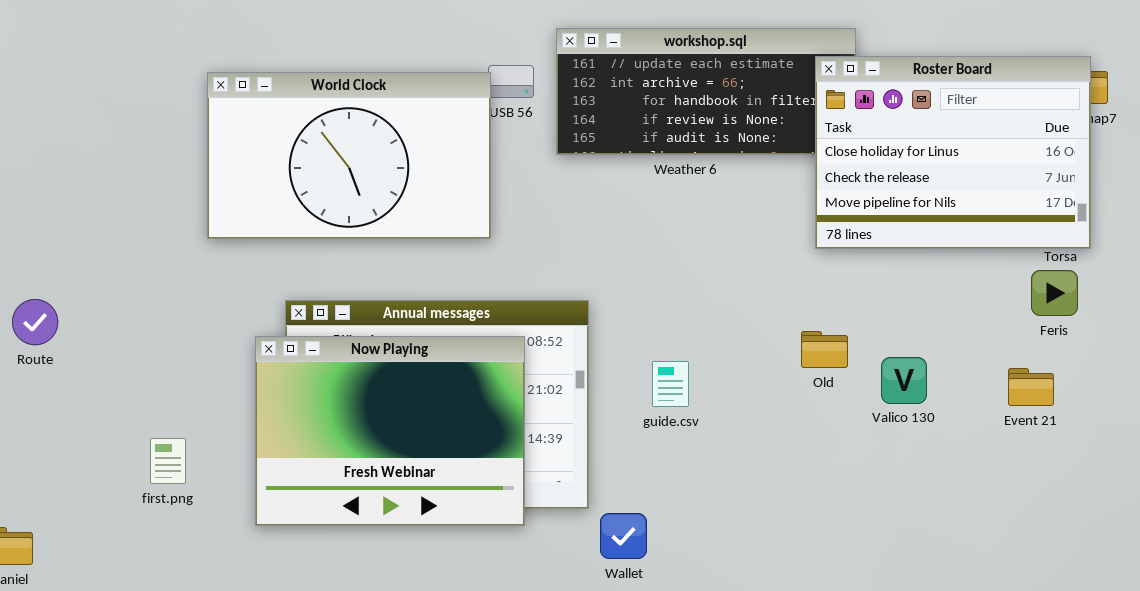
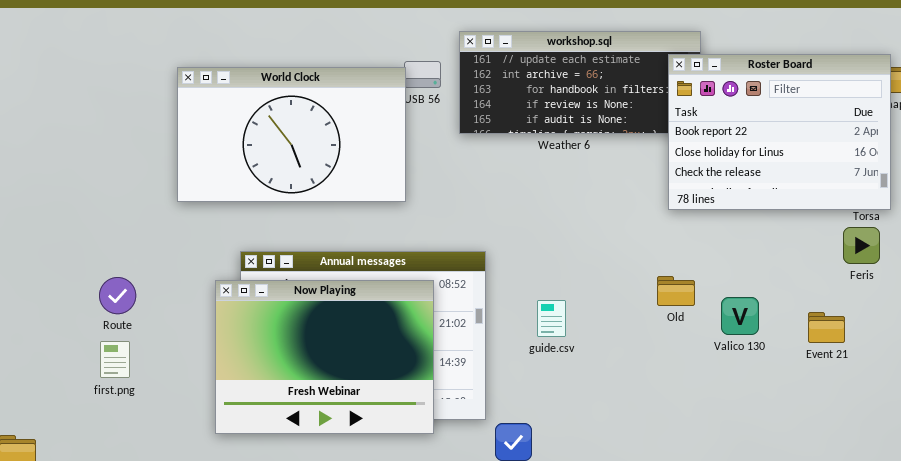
Roster Board: [815,56,1091,249] -> [668,54,891,210], scrolled up 1 row
Route: [12,299,58,345] -> [99,277,136,314], moved
Event 21: [1008,368,1054,406] -> [808,312,845,343], moved
first.png: [150,438,186,484] -> [100,341,130,378], moved

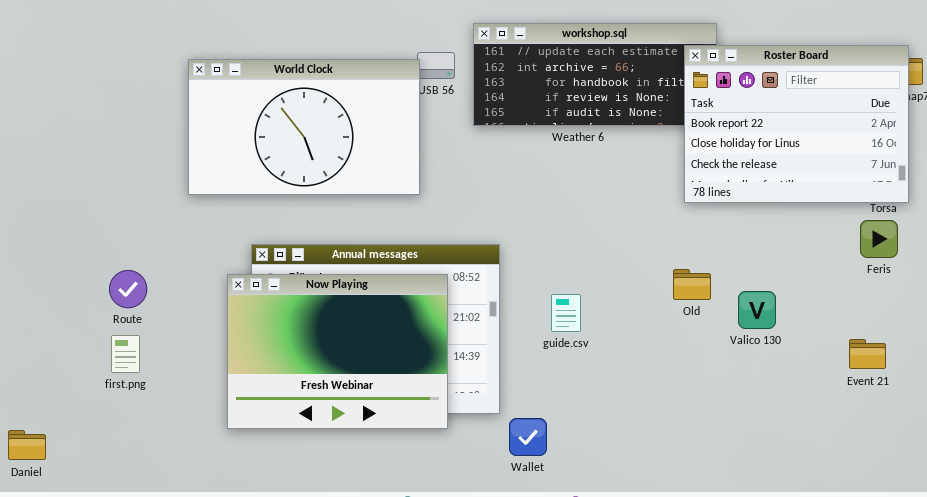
Event 21: [808,312,845,343] -> [849,339,886,369], moved

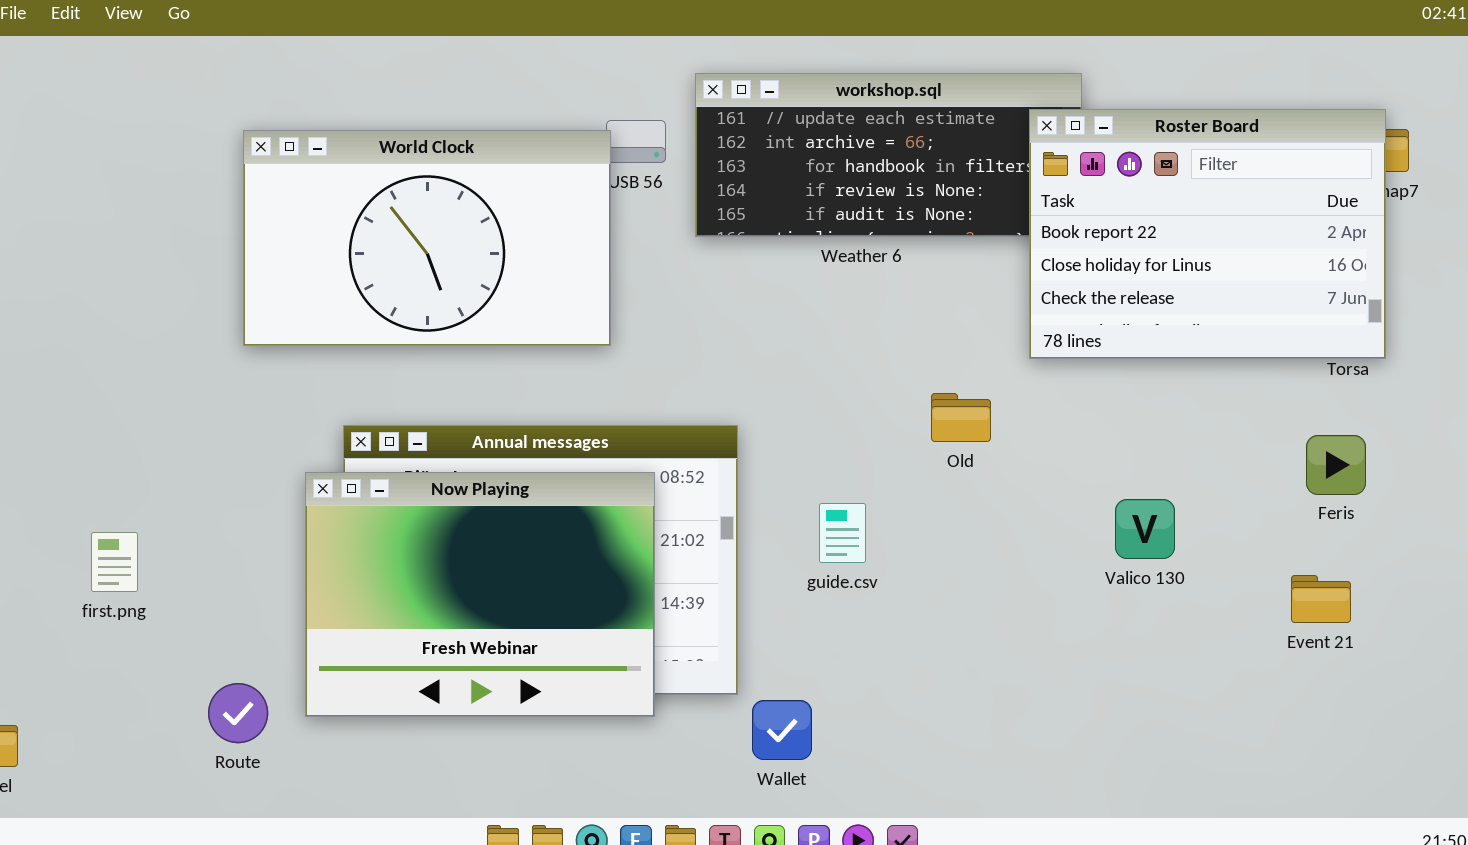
Feris: [860,220,898,258] -> [1306,435,1366,495], moved
Old: [673,269,711,300] -> [931,393,991,442], moved
Route: [109,270,147,308] -> [208,683,268,743], moved
first.png: [111,335,140,373] -> [91,532,138,592], moved

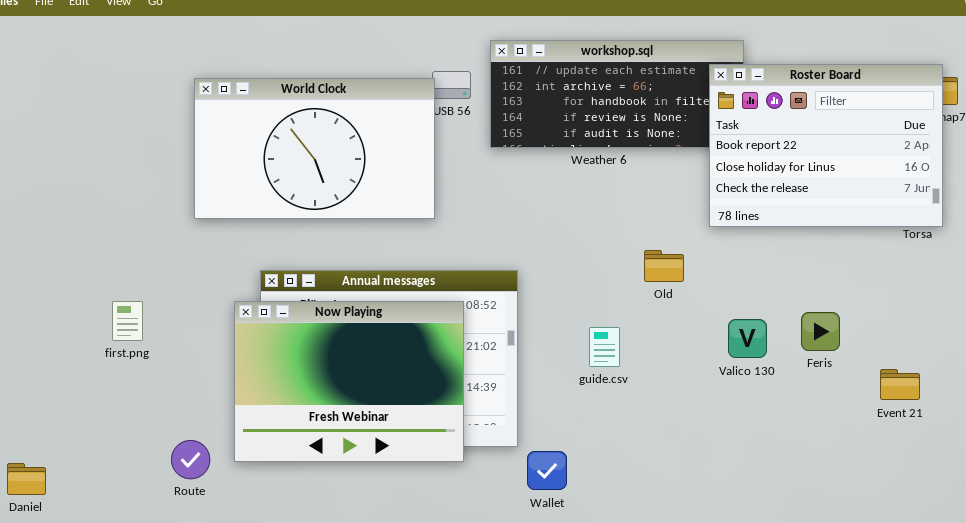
Feris: [1306,435,1366,495] -> [801,312,840,351], moved
Valico 130: [1115,499,1175,559] -> [728,319,767,358], moved
guide.csv: [819,503,866,563] -> [589,327,620,367], moved
first.png: [91,532,138,592] -> [112,301,143,341], moved

